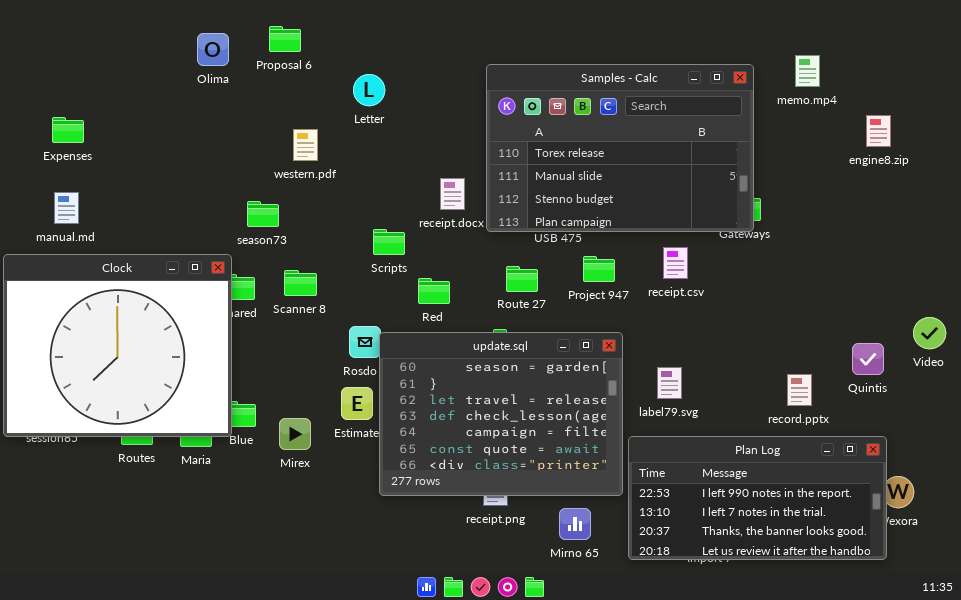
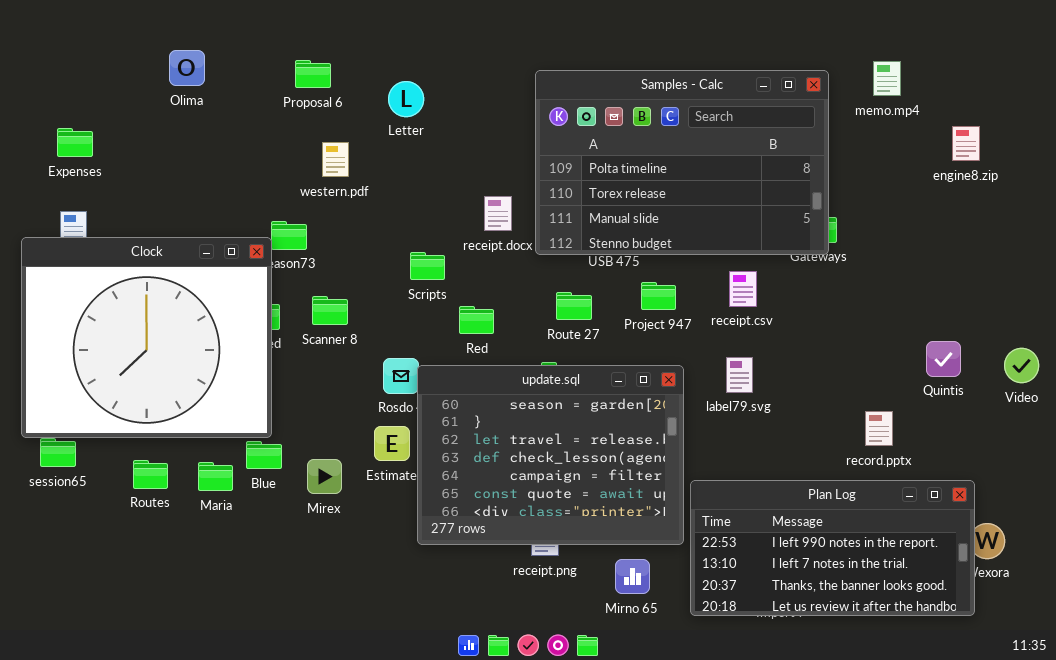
Proposal 6: [269,26,301,52] -> [295,60,331,88], moved
Olima: [197,33,229,66] -> [169,50,205,86], moved
Samples - Calc: [486,64,754,232] -> [535,70,829,255], scrolled up 1 row
Clock: [3,254,232,437] -> [21,237,272,438], moved
Quintis: [852,343,884,375] -> [926,341,961,377], moved
label79.svg: [657,367,682,399] -> [726,357,753,393], moved

